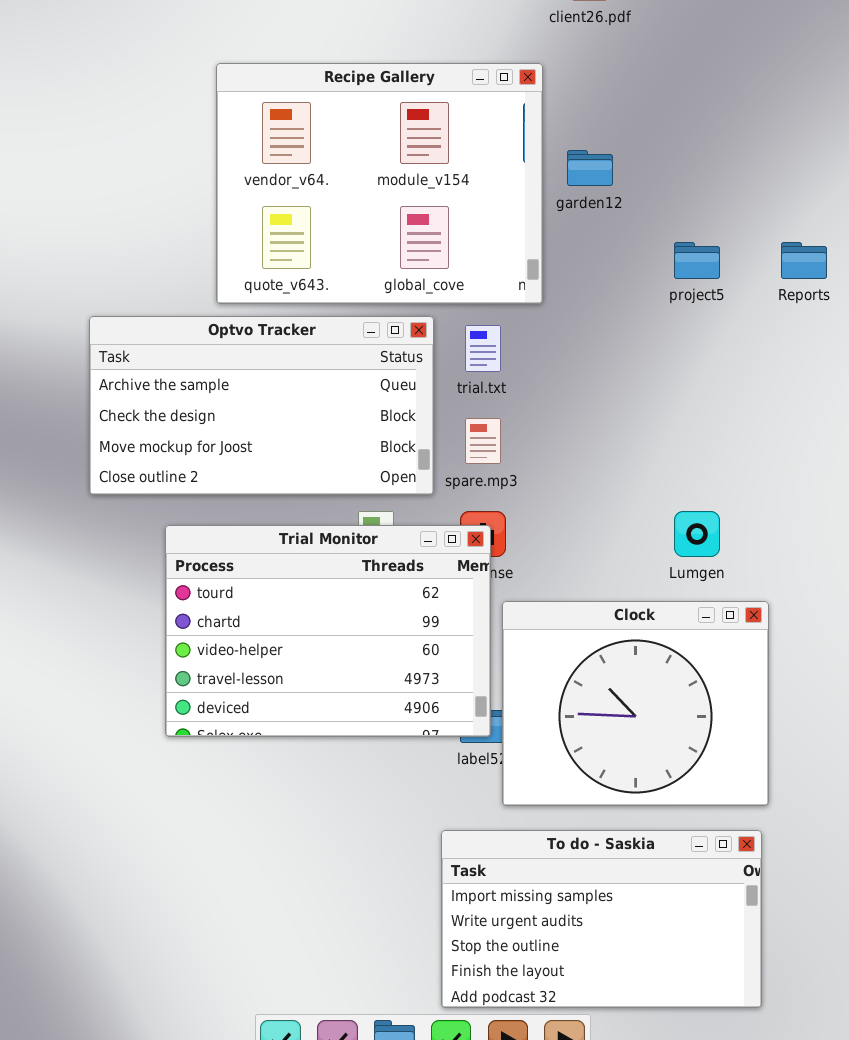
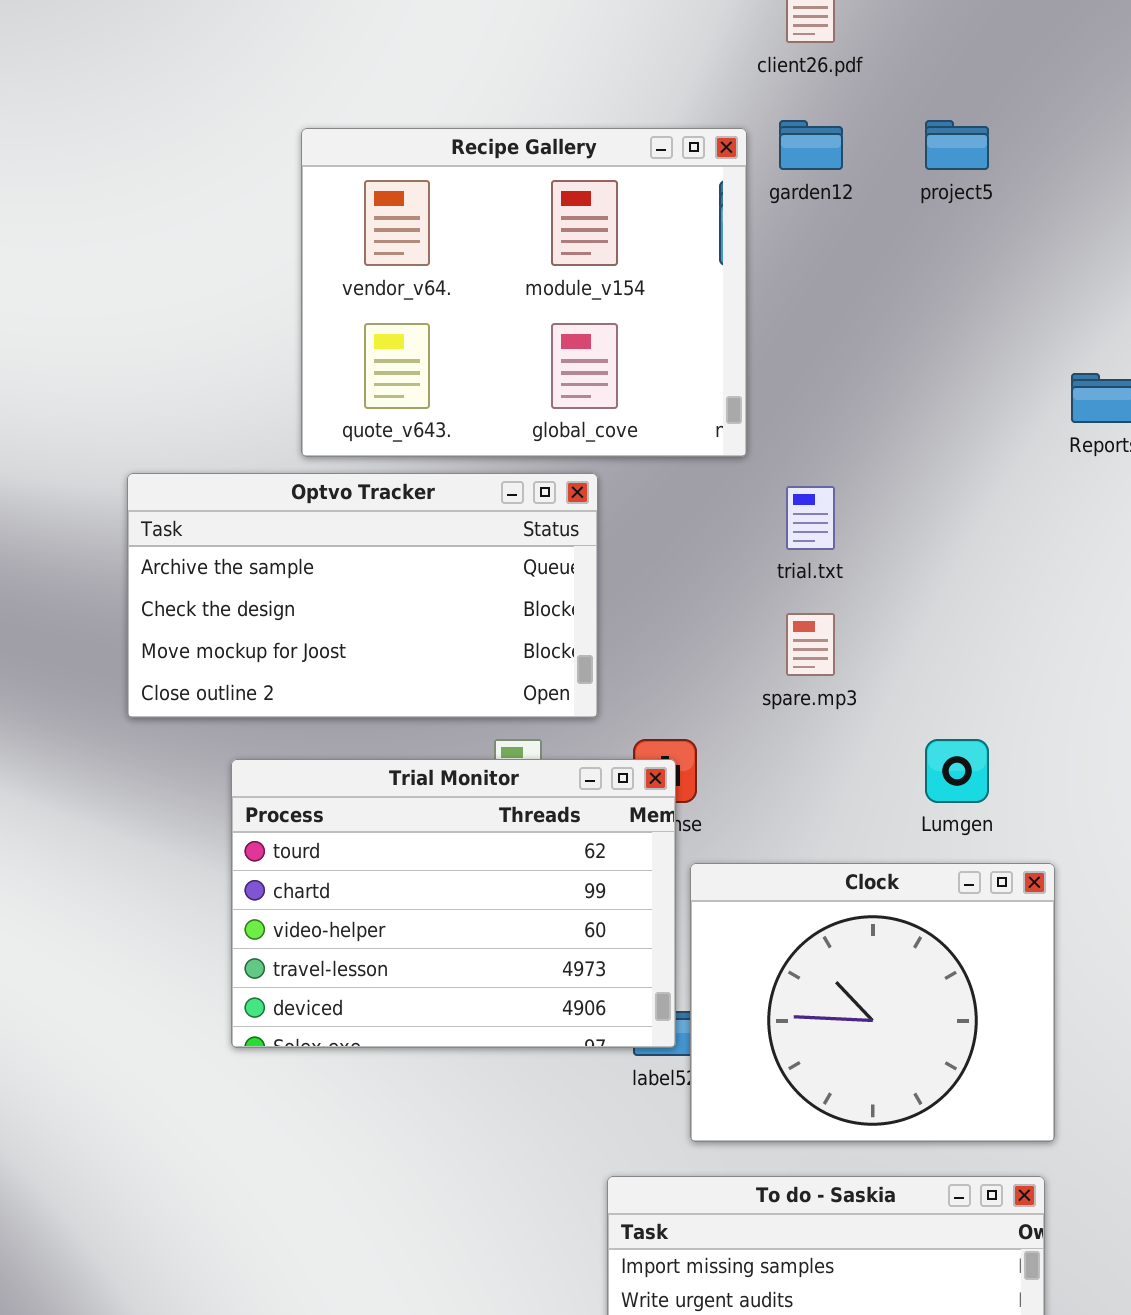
garden12: [567,150,613,186] -> [779,120,843,170], moved
project5: [674,242,720,279] -> [925,120,989,170], moved
trial.txt: [465,325,501,372] -> [786,486,835,550], moved
spare.mp3: [465,418,501,464] -> [786,613,835,676], moved

